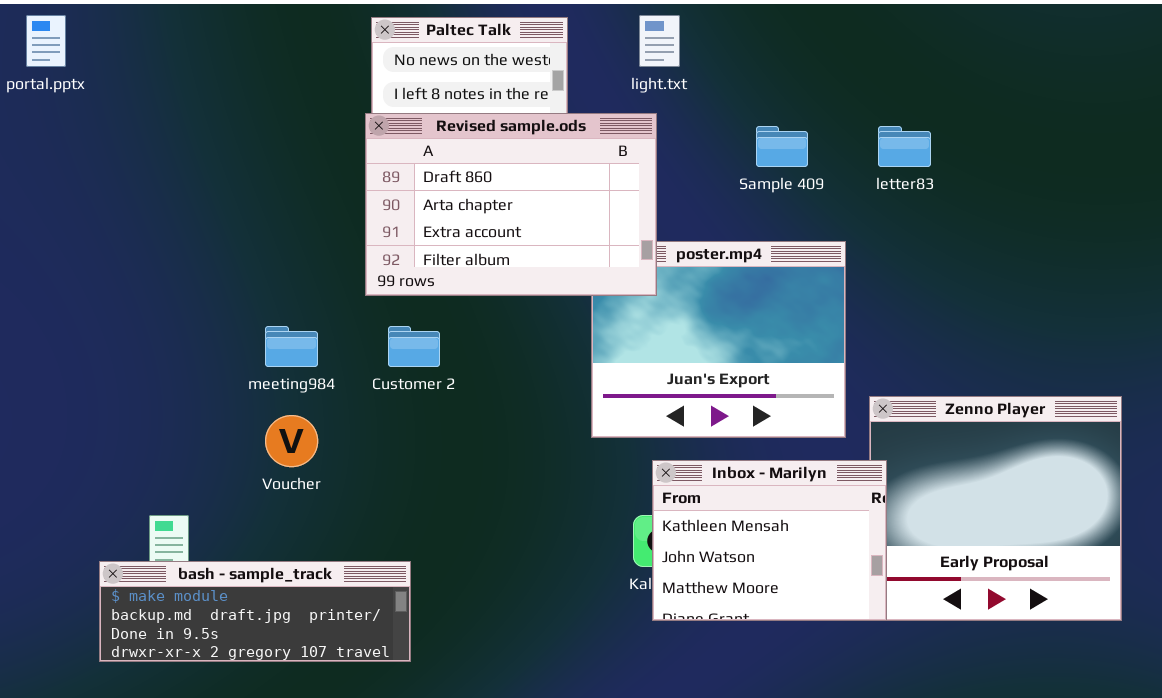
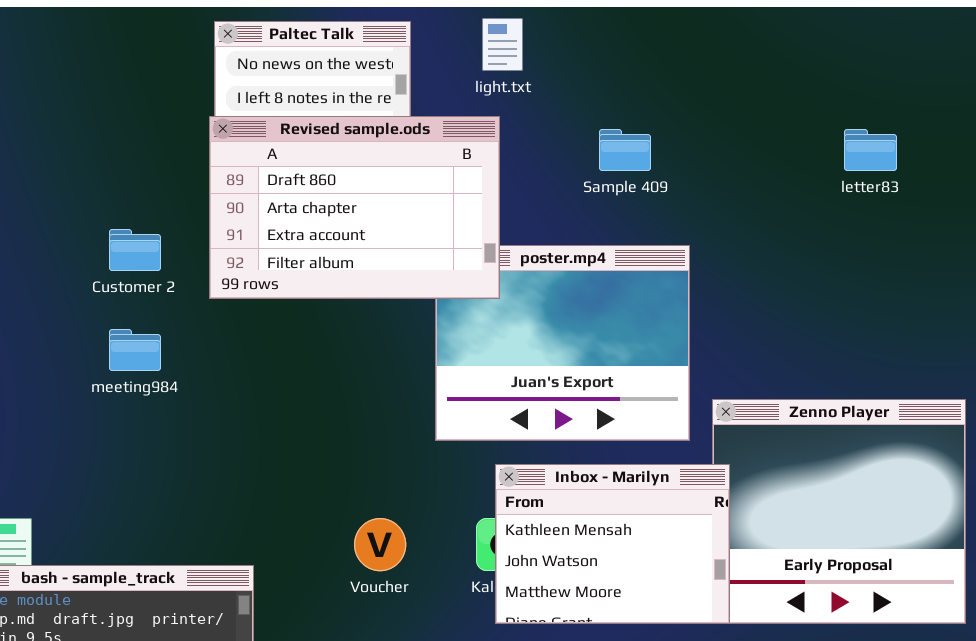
letter83: [878,126,931,167] -> [844,129,897,171], moved
Customer 2: [388,326,440,367] -> [109,229,161,271], moved
Voucher: [265,415,318,467] -> [354,518,406,571], moved

